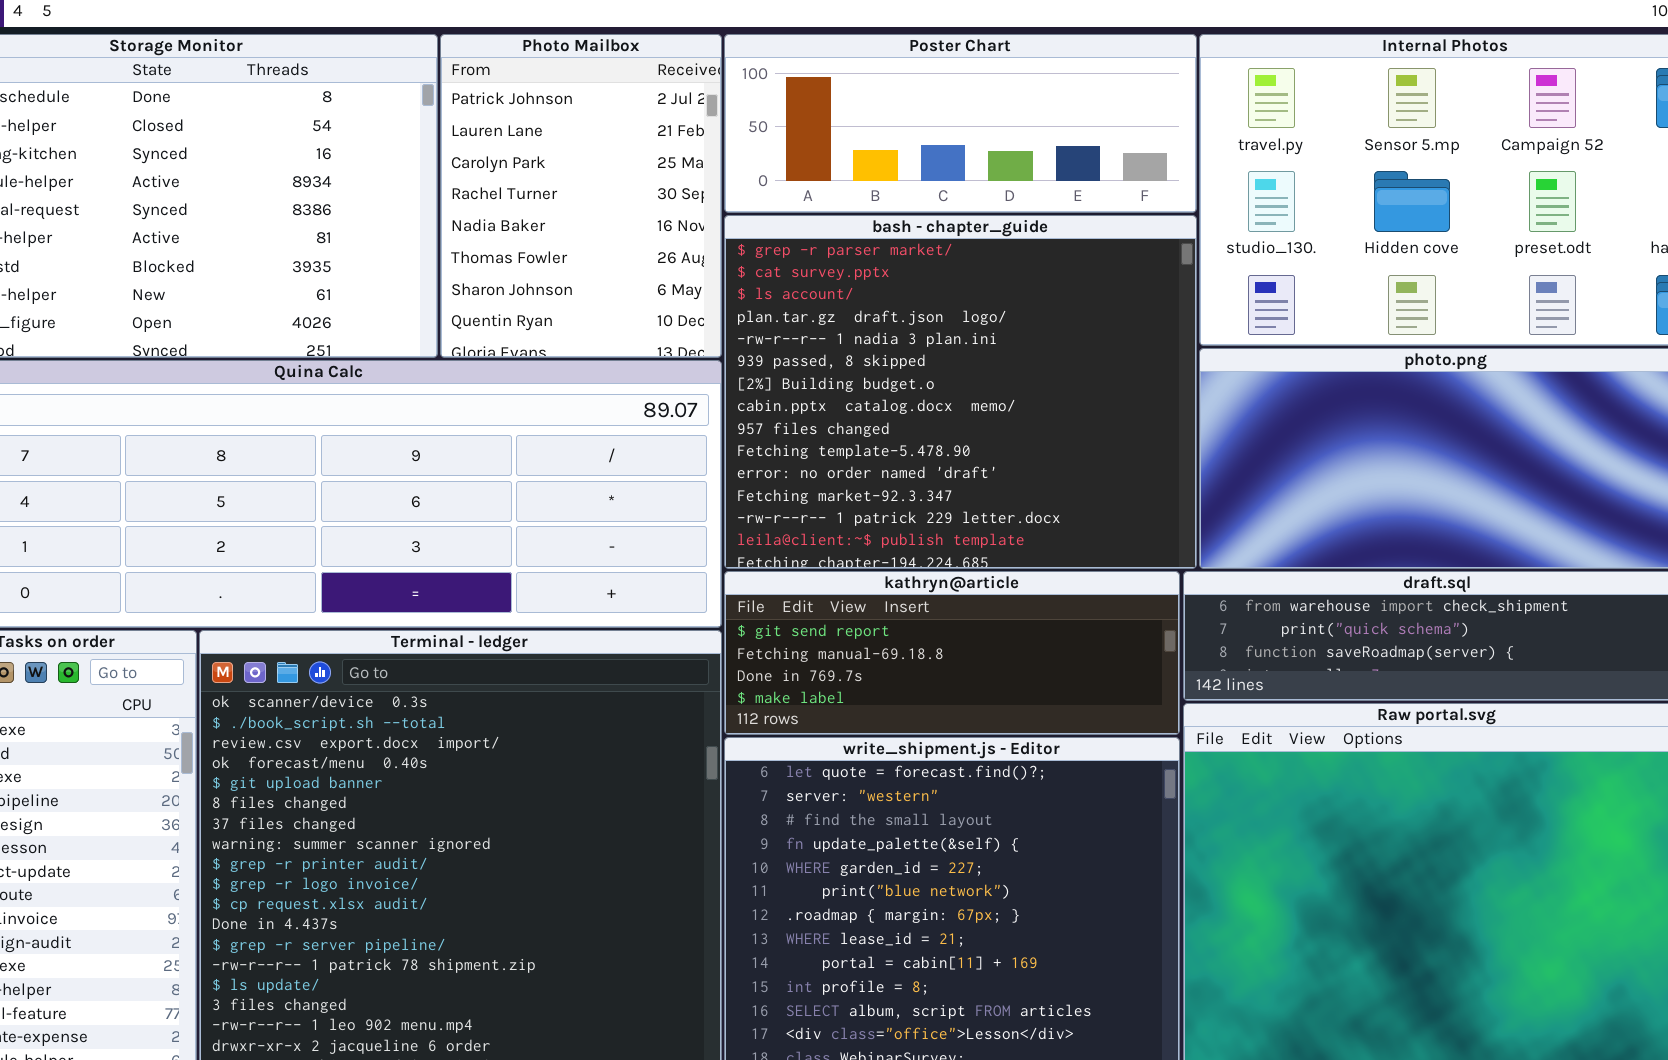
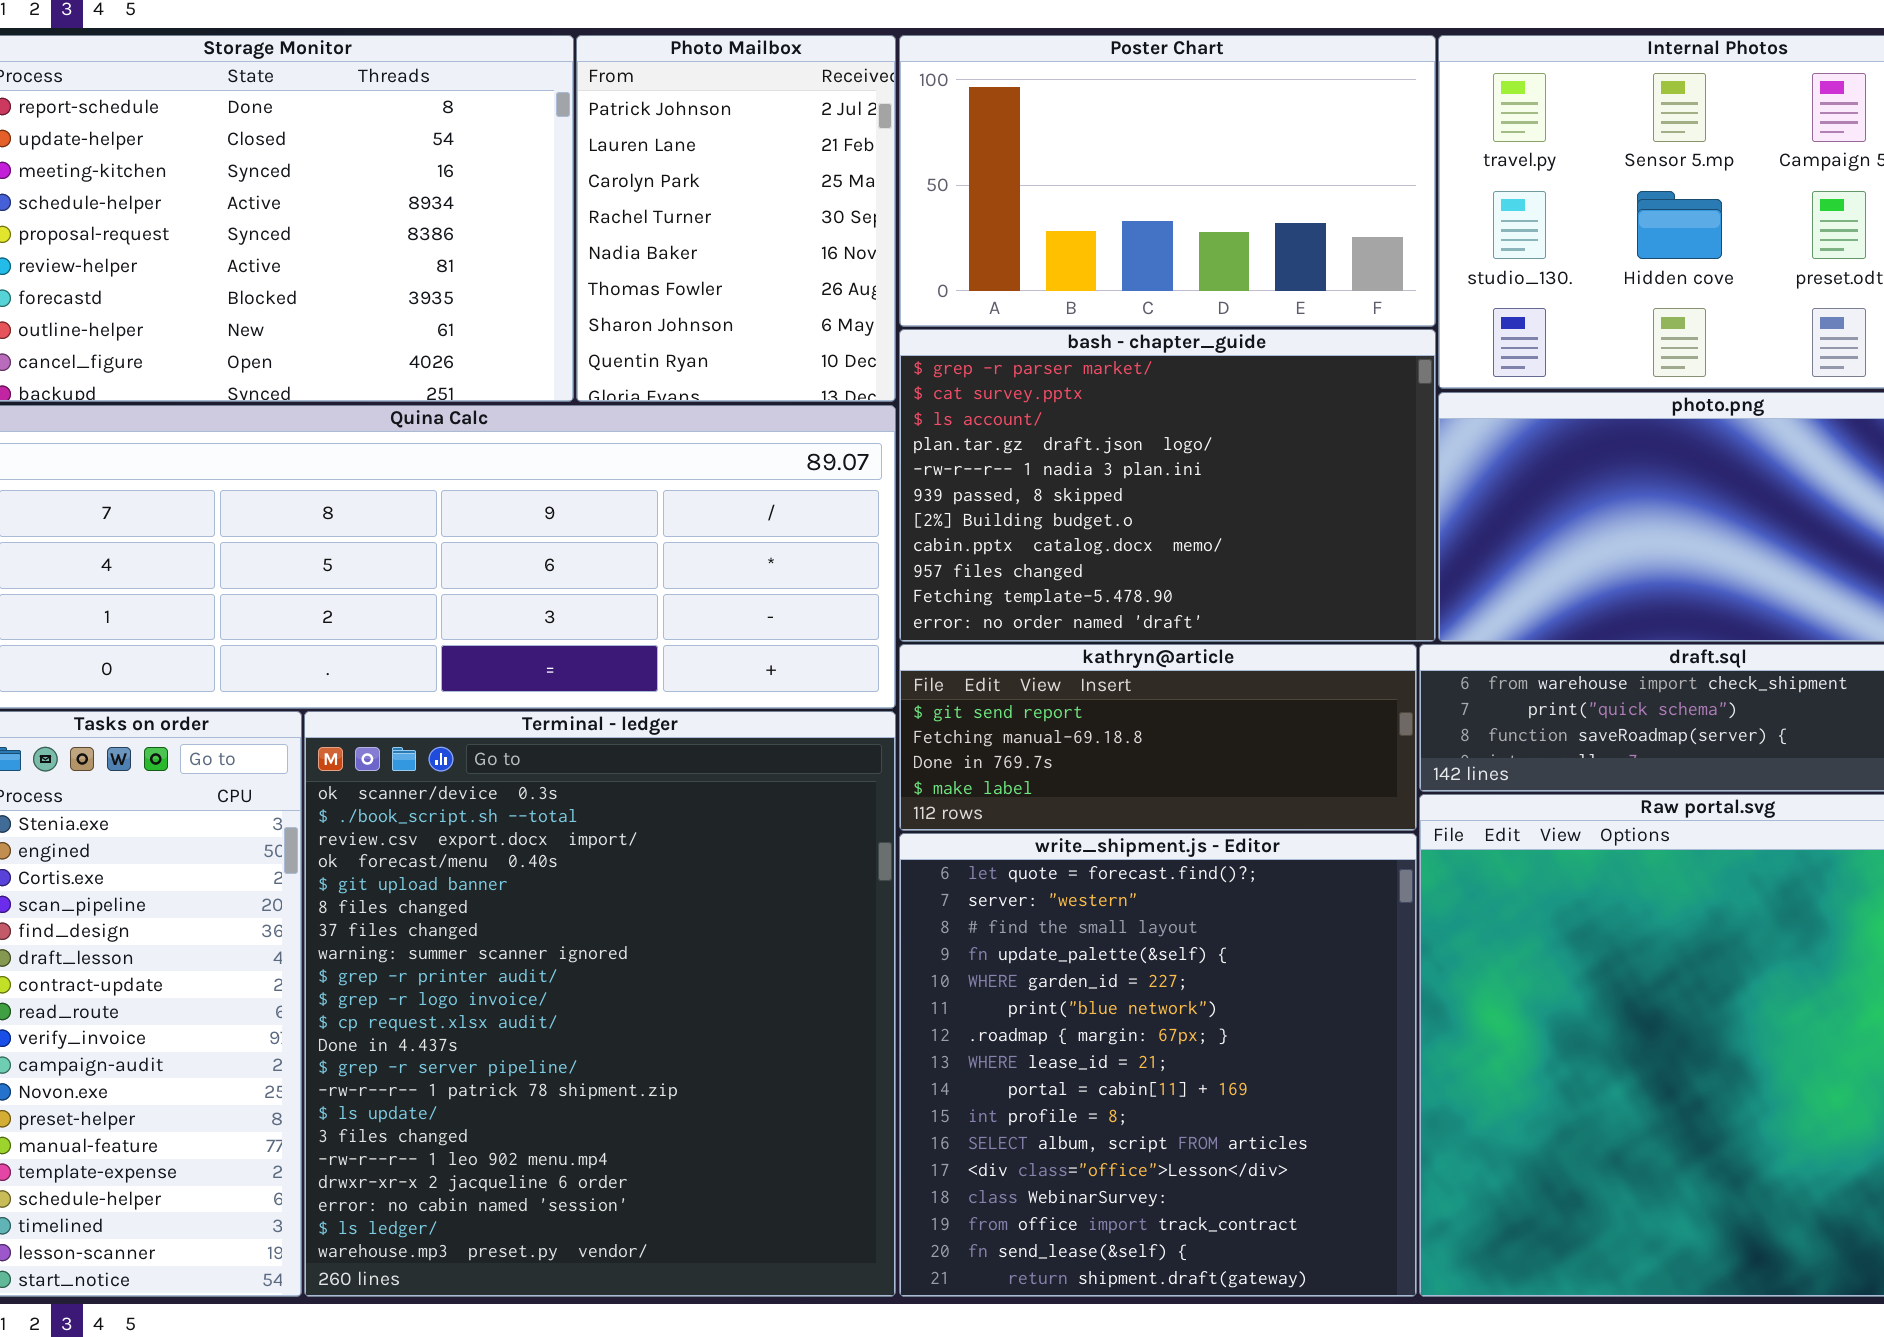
Poster Chart: [724,34,1197,213] -> [899,35,1436,327], resized
bash - chapter_guide: [724,215,1197,569] -> [899,329,1436,642], resized

